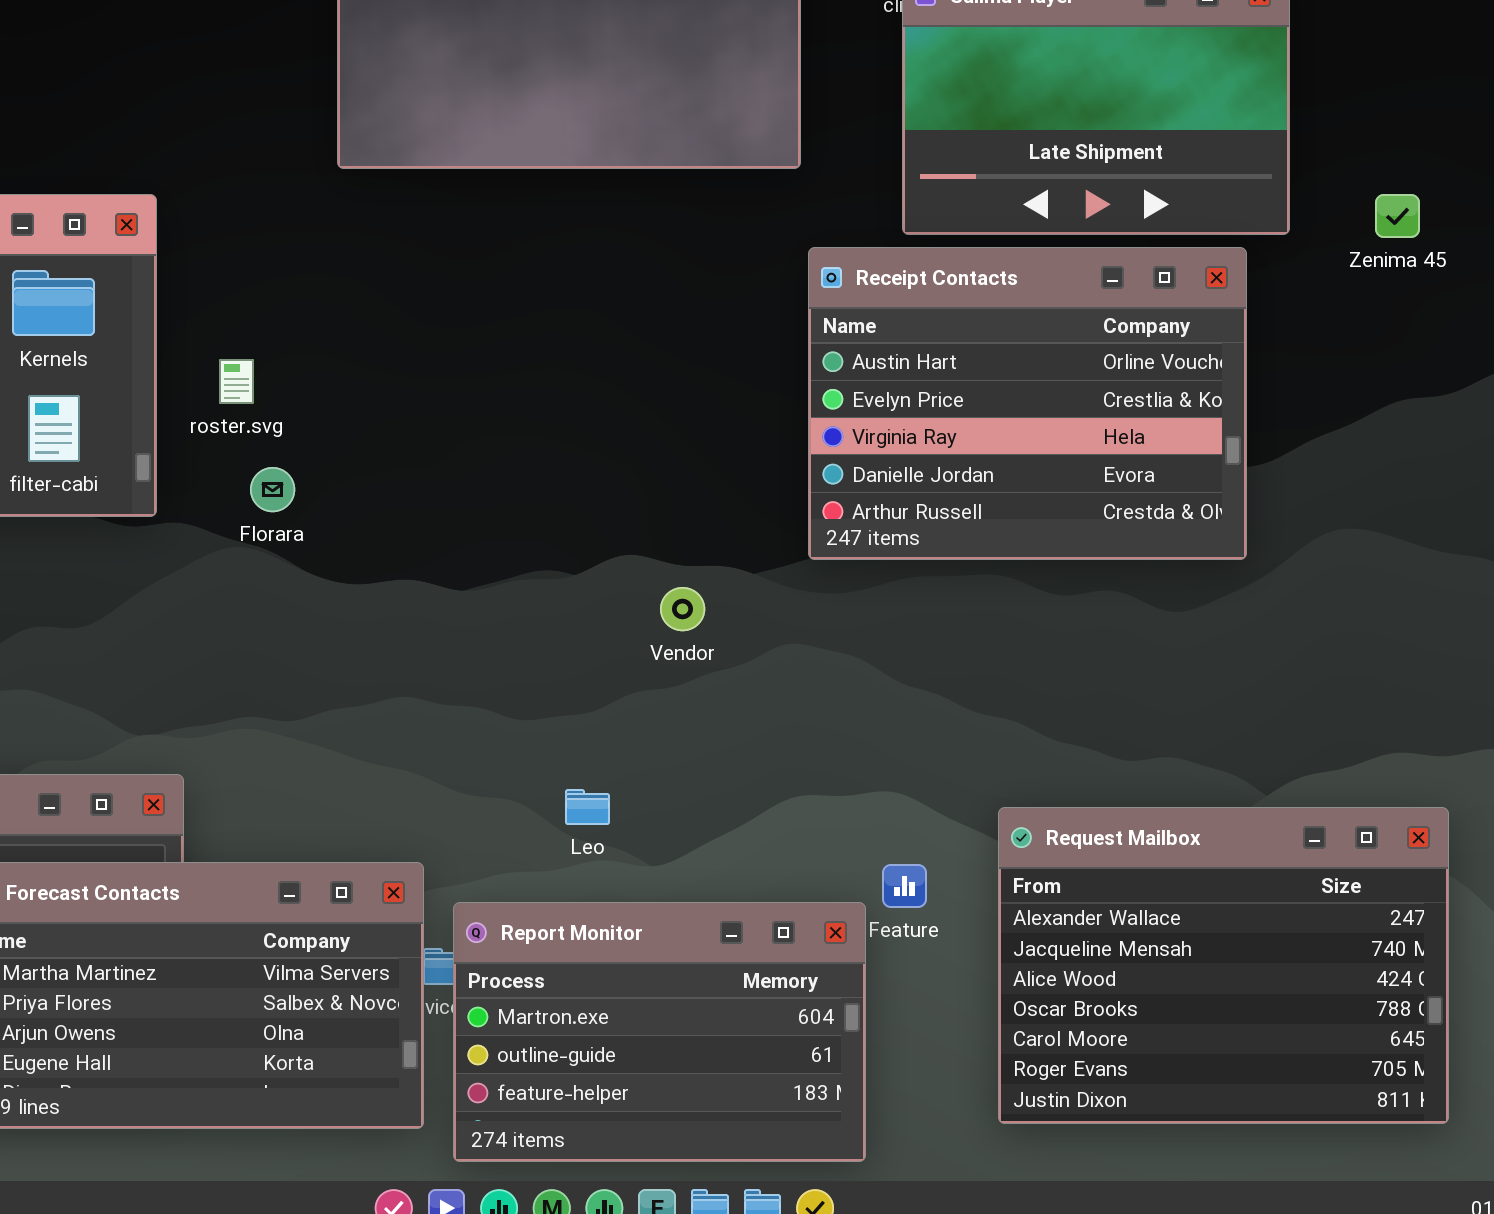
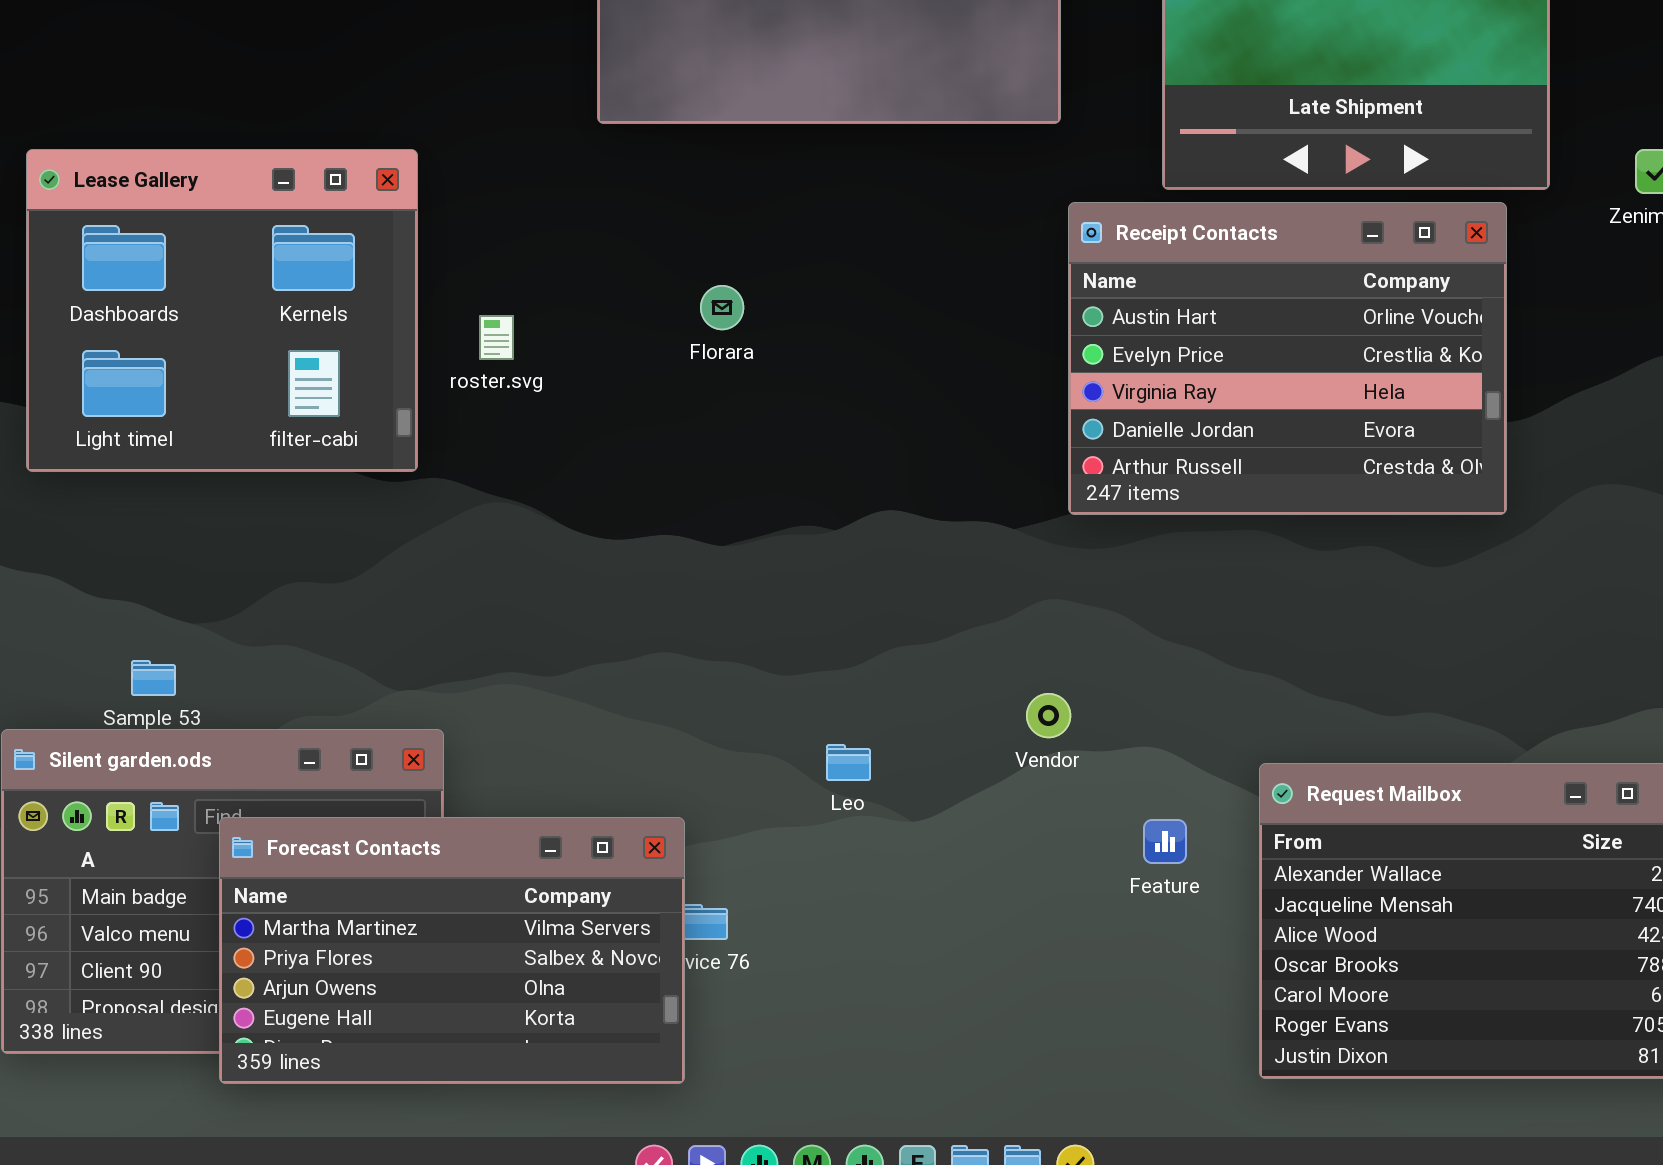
Florara: [250,467,295,512] -> [700,285,744,330], moved
Vendor: [660,587,705,631] -> [1026,693,1071,738], moved
Report Monitor: [453,902,866,1162] -> none, closed

